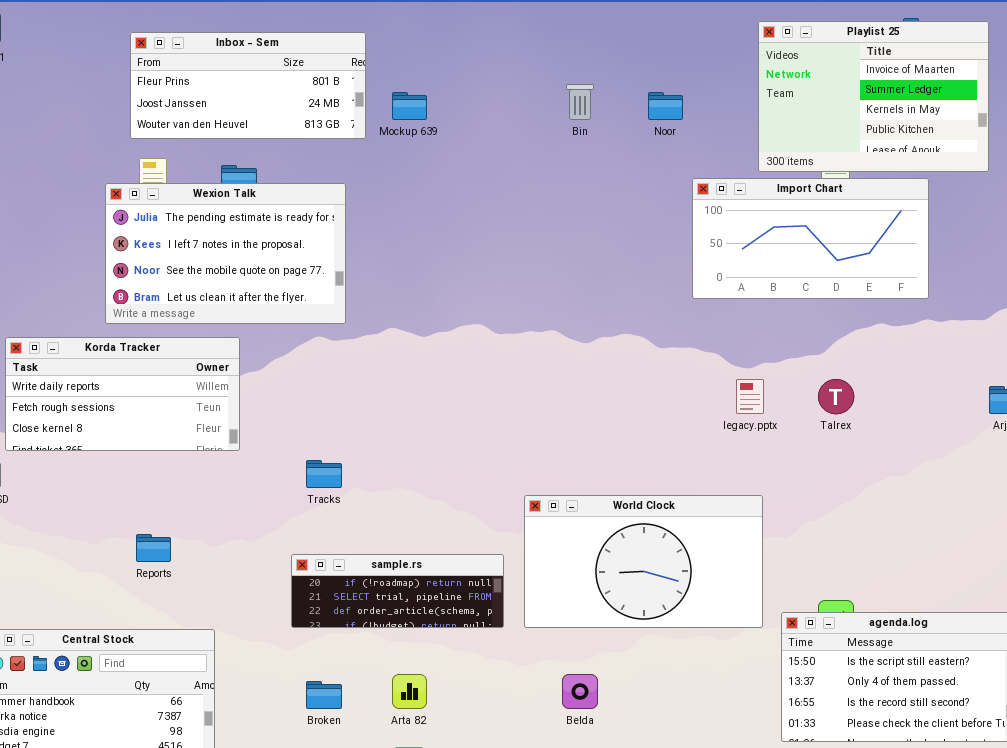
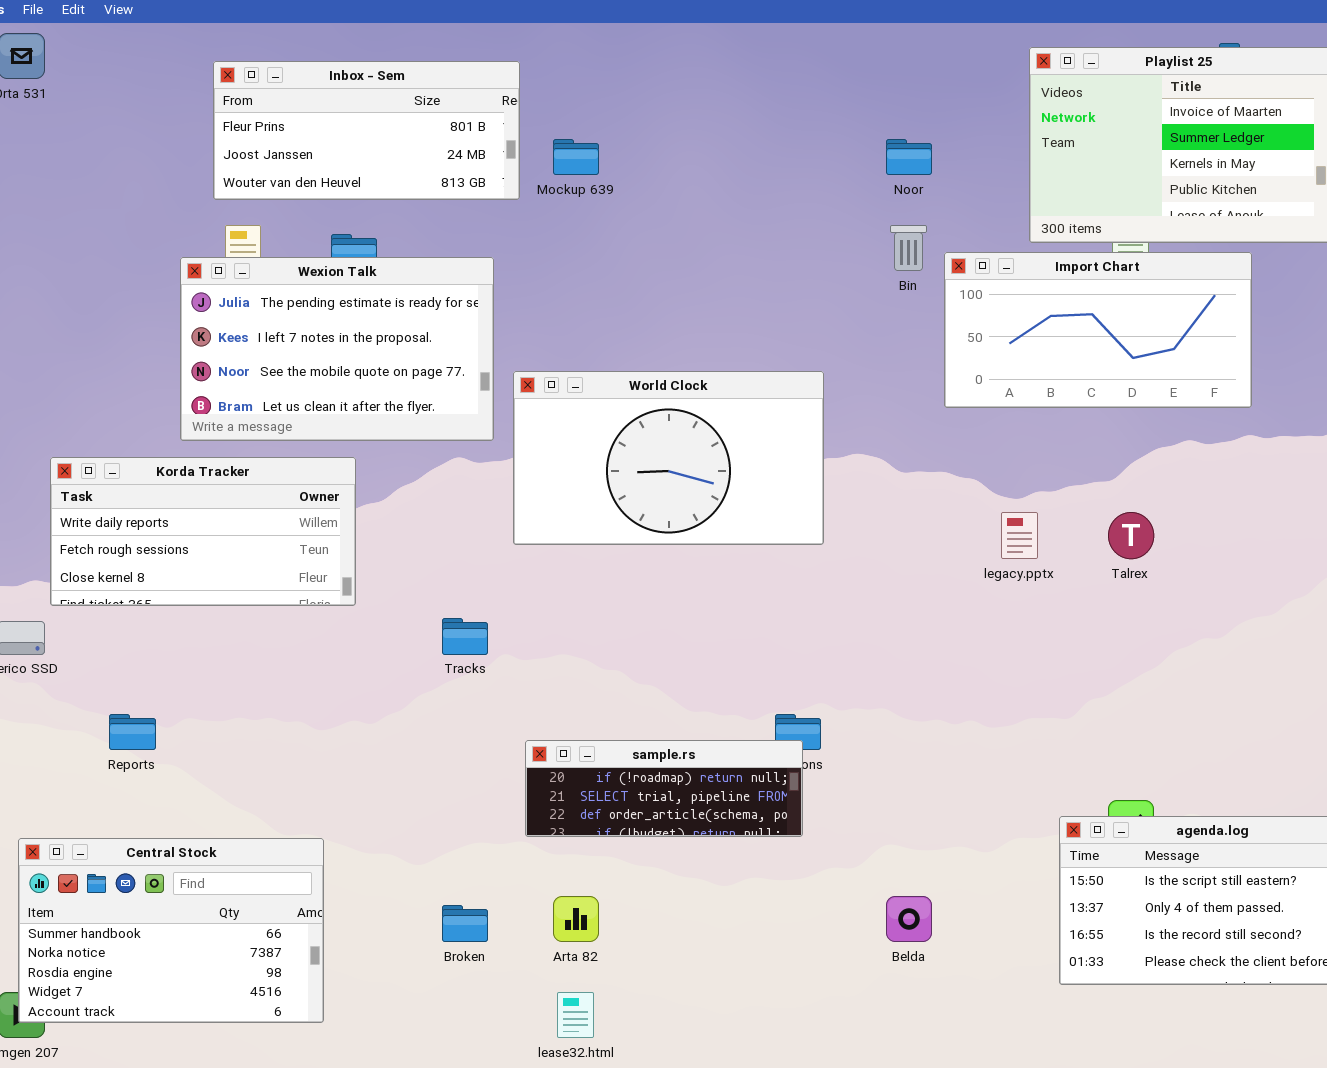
Bin: [566,84,594,120] -> [890,225,927,271], moved
World Clock: [524,495,763,628] -> [513,371,824,545], moved
Reports: [136,534,171,562] -> [109,714,156,750], moved
sample.rs: [291,554,504,628] -> [525,740,803,837], moved
Belda: [562,674,598,709] -> [886,896,932,942], moved

